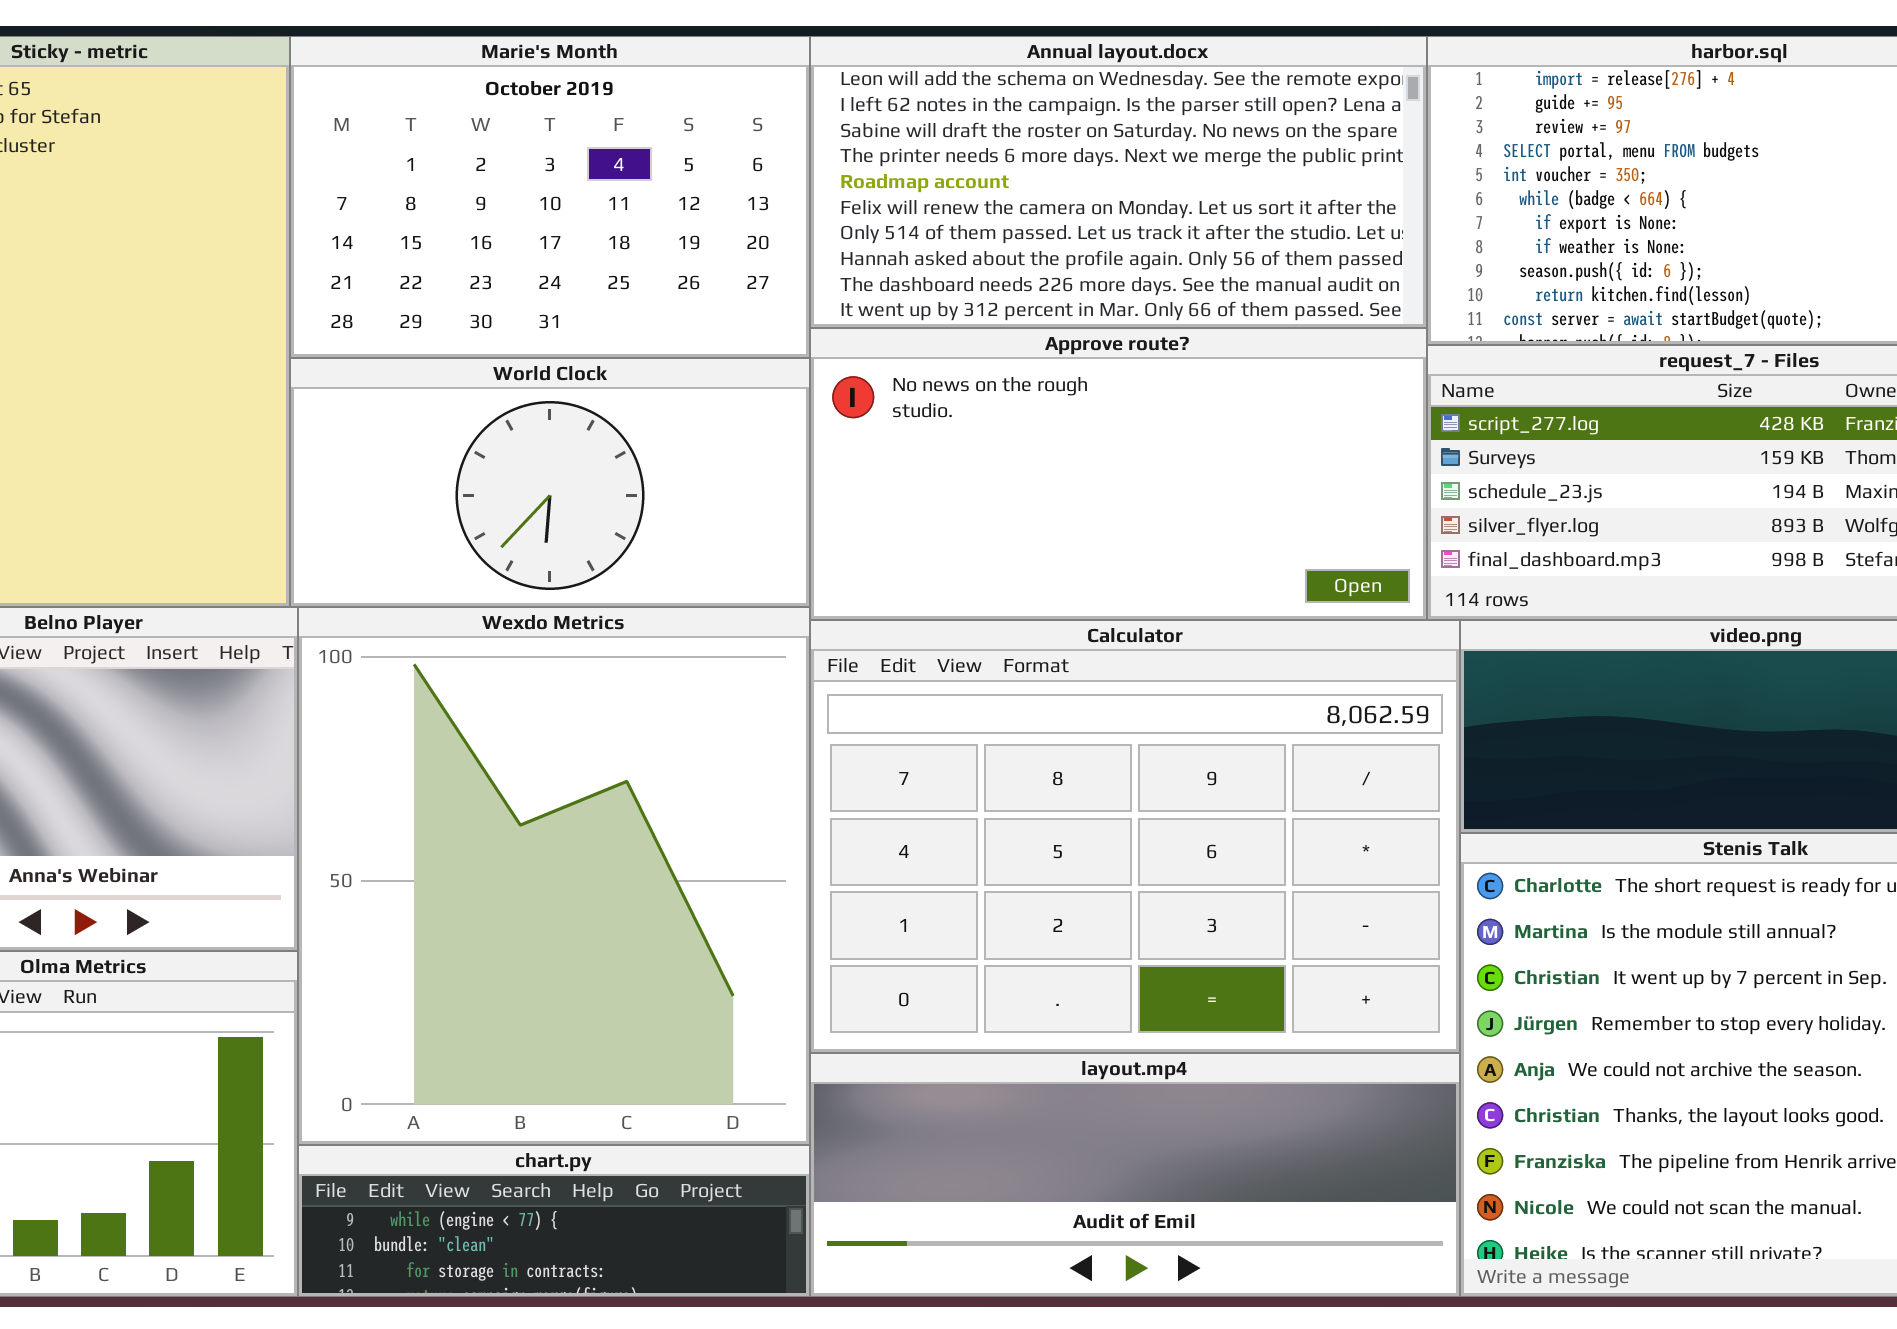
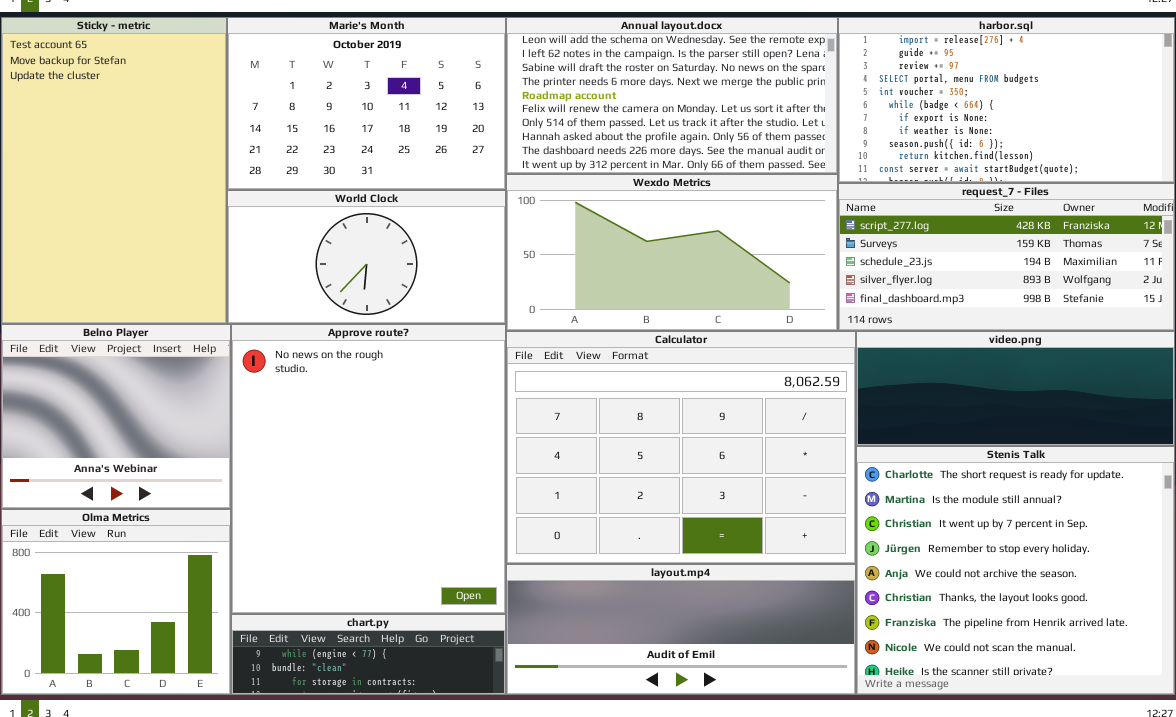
Approve route?: [810,328,1427,620] -> [231,324,506,614], moved, resized
Wexdo Metrics: [298,607,810,1145] -> [506,174,838,331], moved, resized

